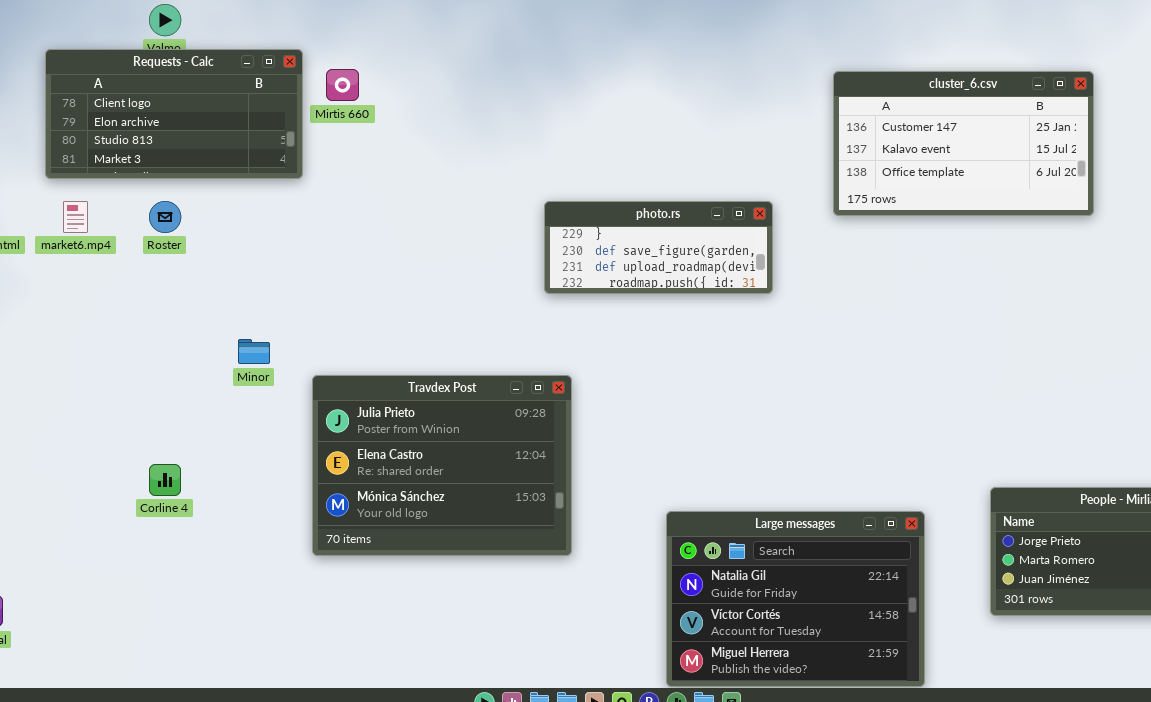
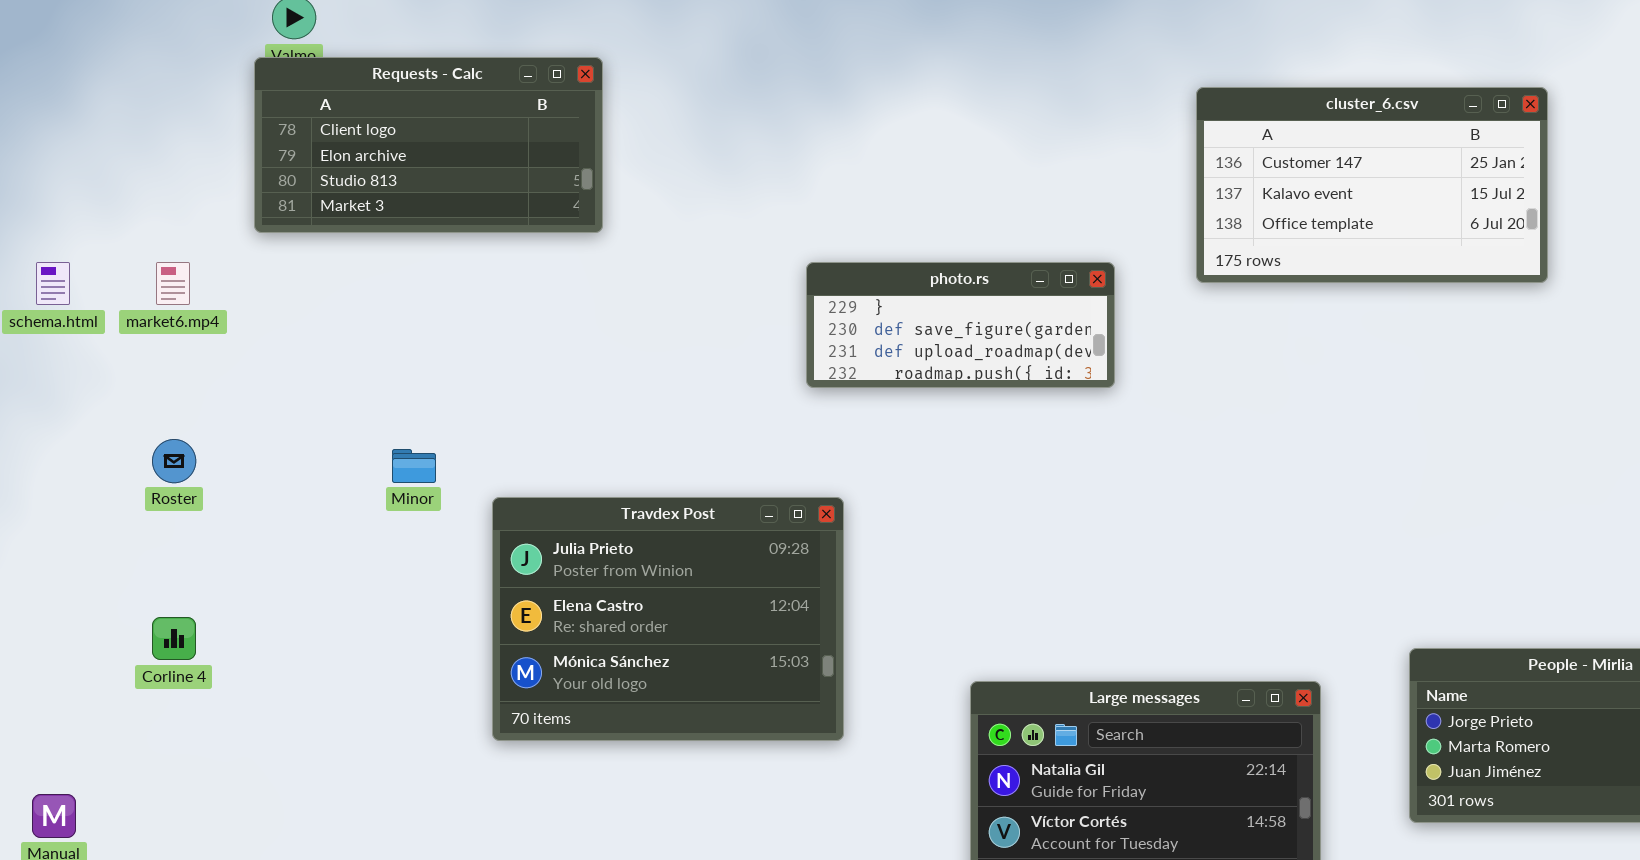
Requests - Calc: [45,49,303,179] -> [254,57,603,233], moved
Roster: [149,201,181,233] -> [152,439,196,483], moved
Corline 4: [149,464,181,496] -> [152,617,196,660], moved

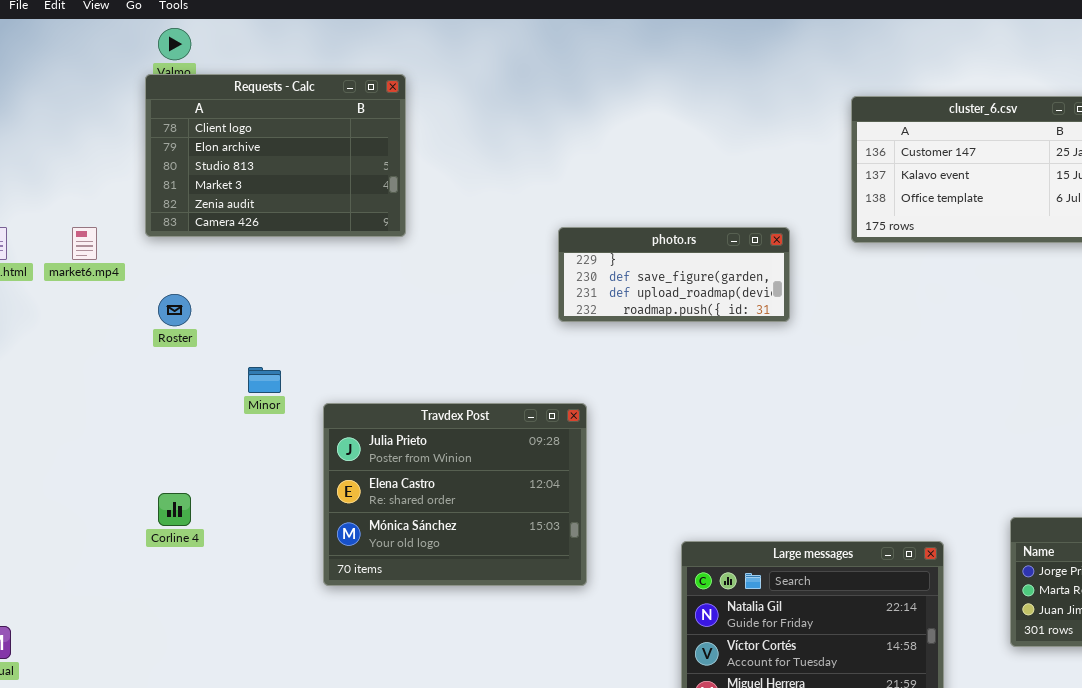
Requests - Calc: [254,57,603,233] -> [145,74,406,237], resized
Roster: [152,439,196,483] -> [158,294,191,326], moved
Corline 4: [152,617,196,660] -> [158,493,191,526], moved

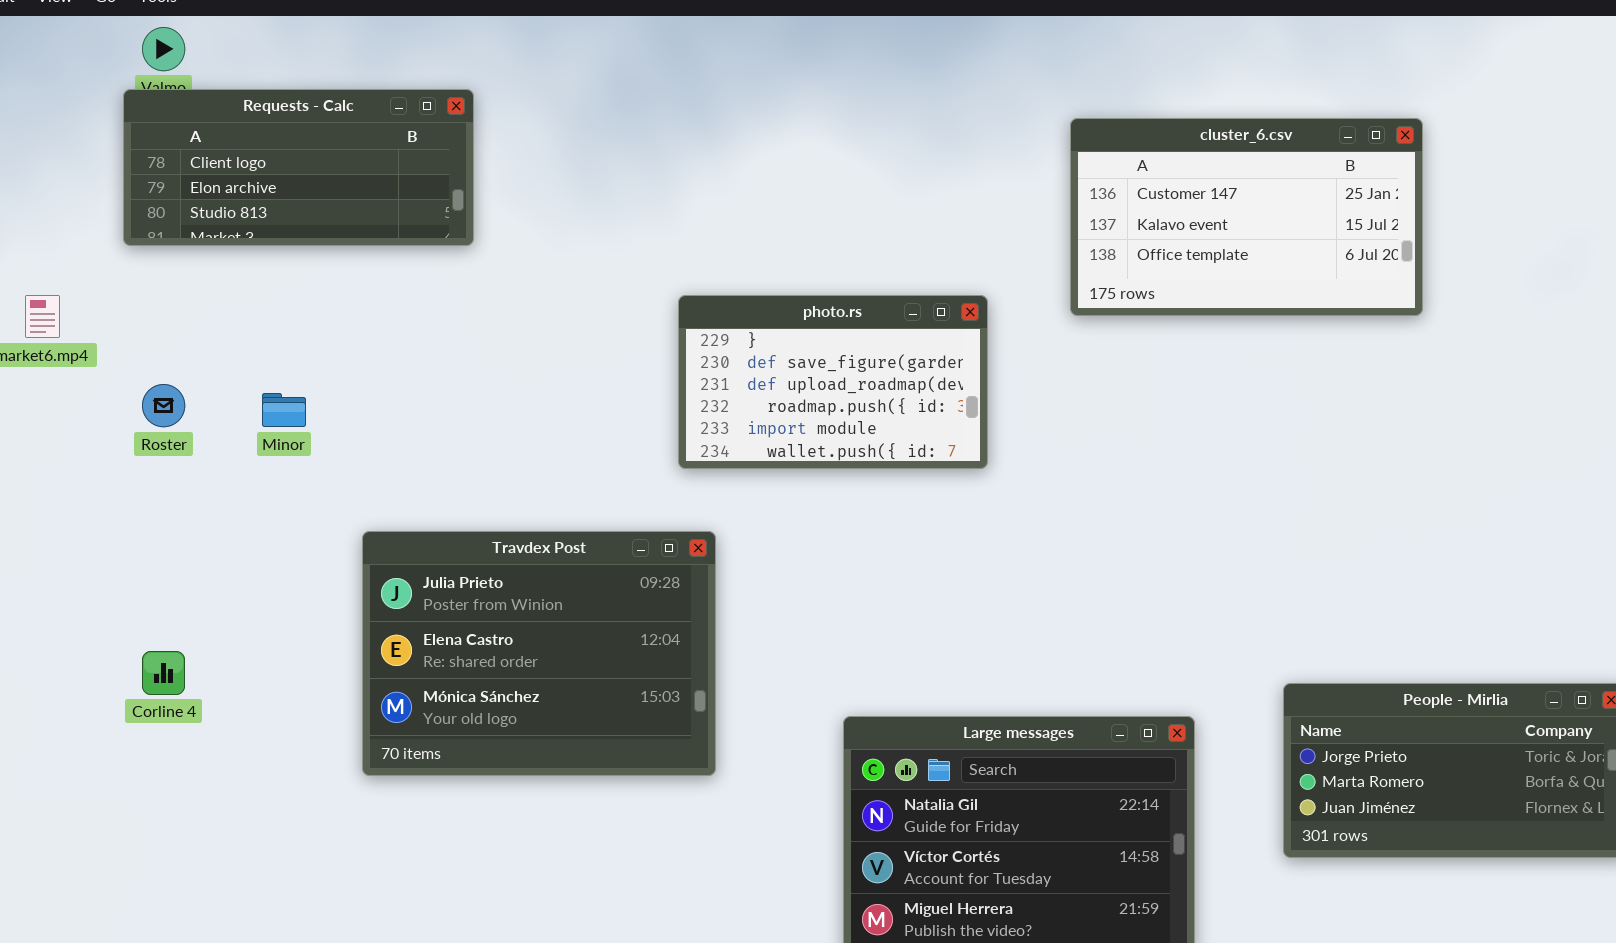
Requests - Calc: [145,74,406,237] -> [123,89,474,246], resized
photo.rs: [558,227,790,322] -> [678,295,988,469], resized
Minor: [248,367,281,393] -> [262,393,306,427], moved

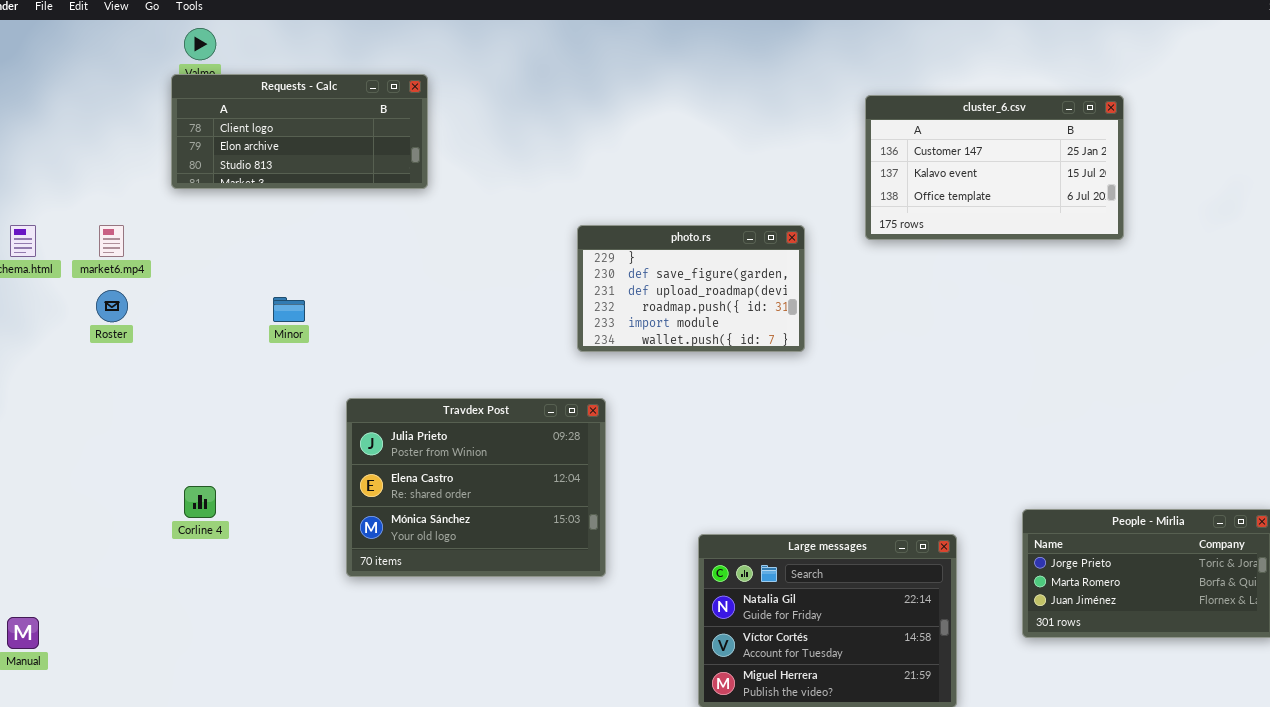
Roster: [142,384,185,427] -> [96,290,128,322], moved

